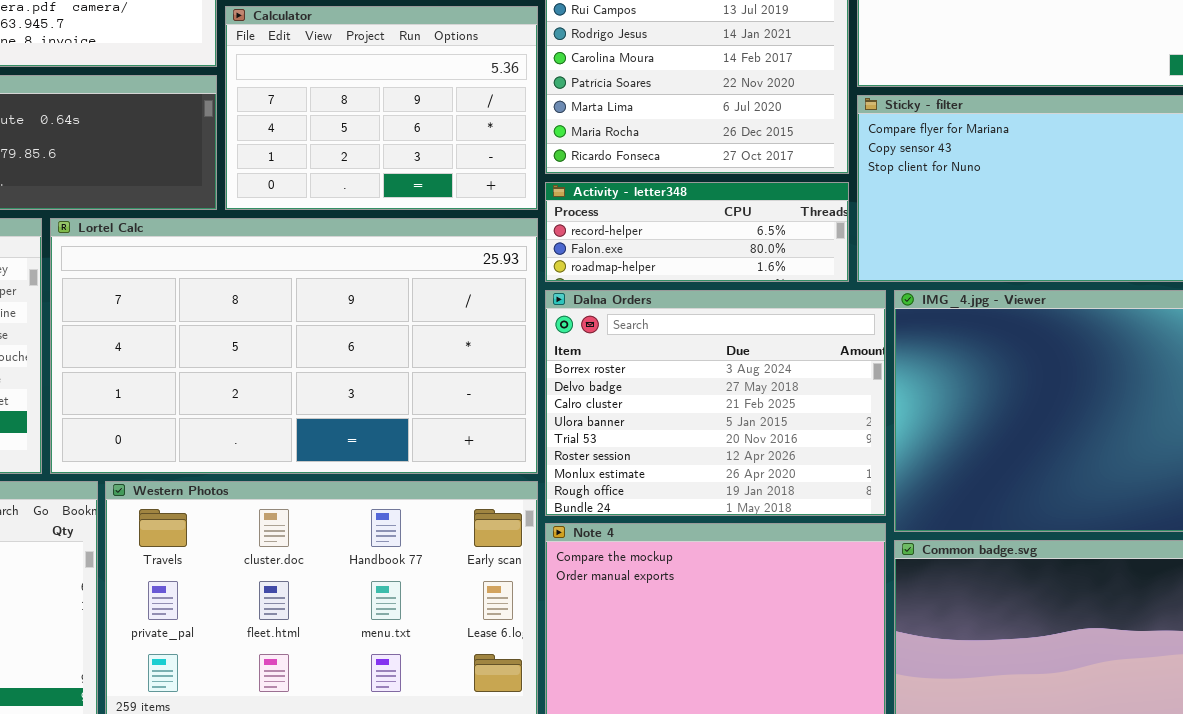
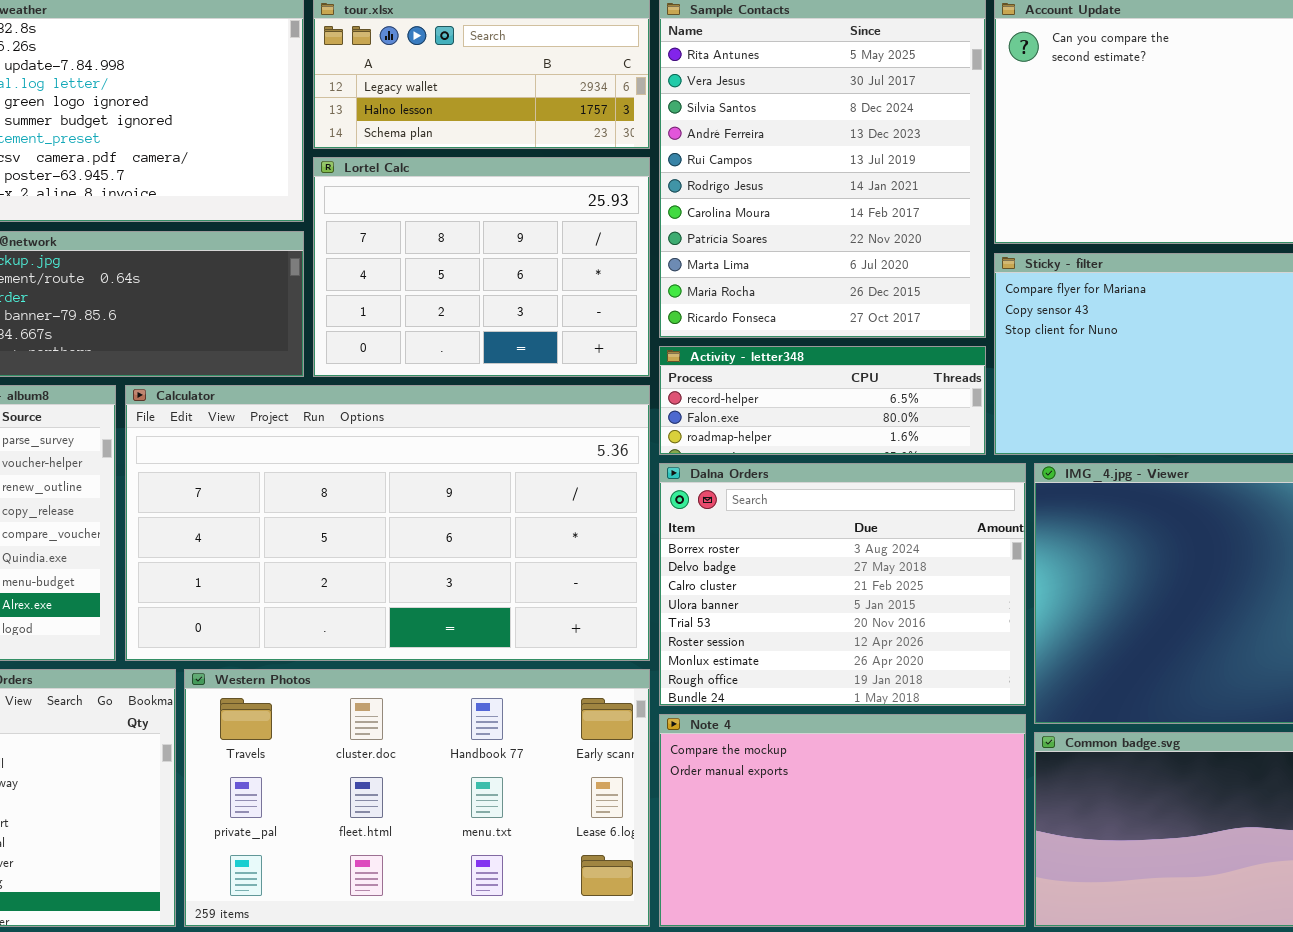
Calculator: [225,6,538,210] -> [125,385,650,661], moved, resized
Lortel Calc: [50,218,538,474] -> [313,157,650,377], moved, resized

